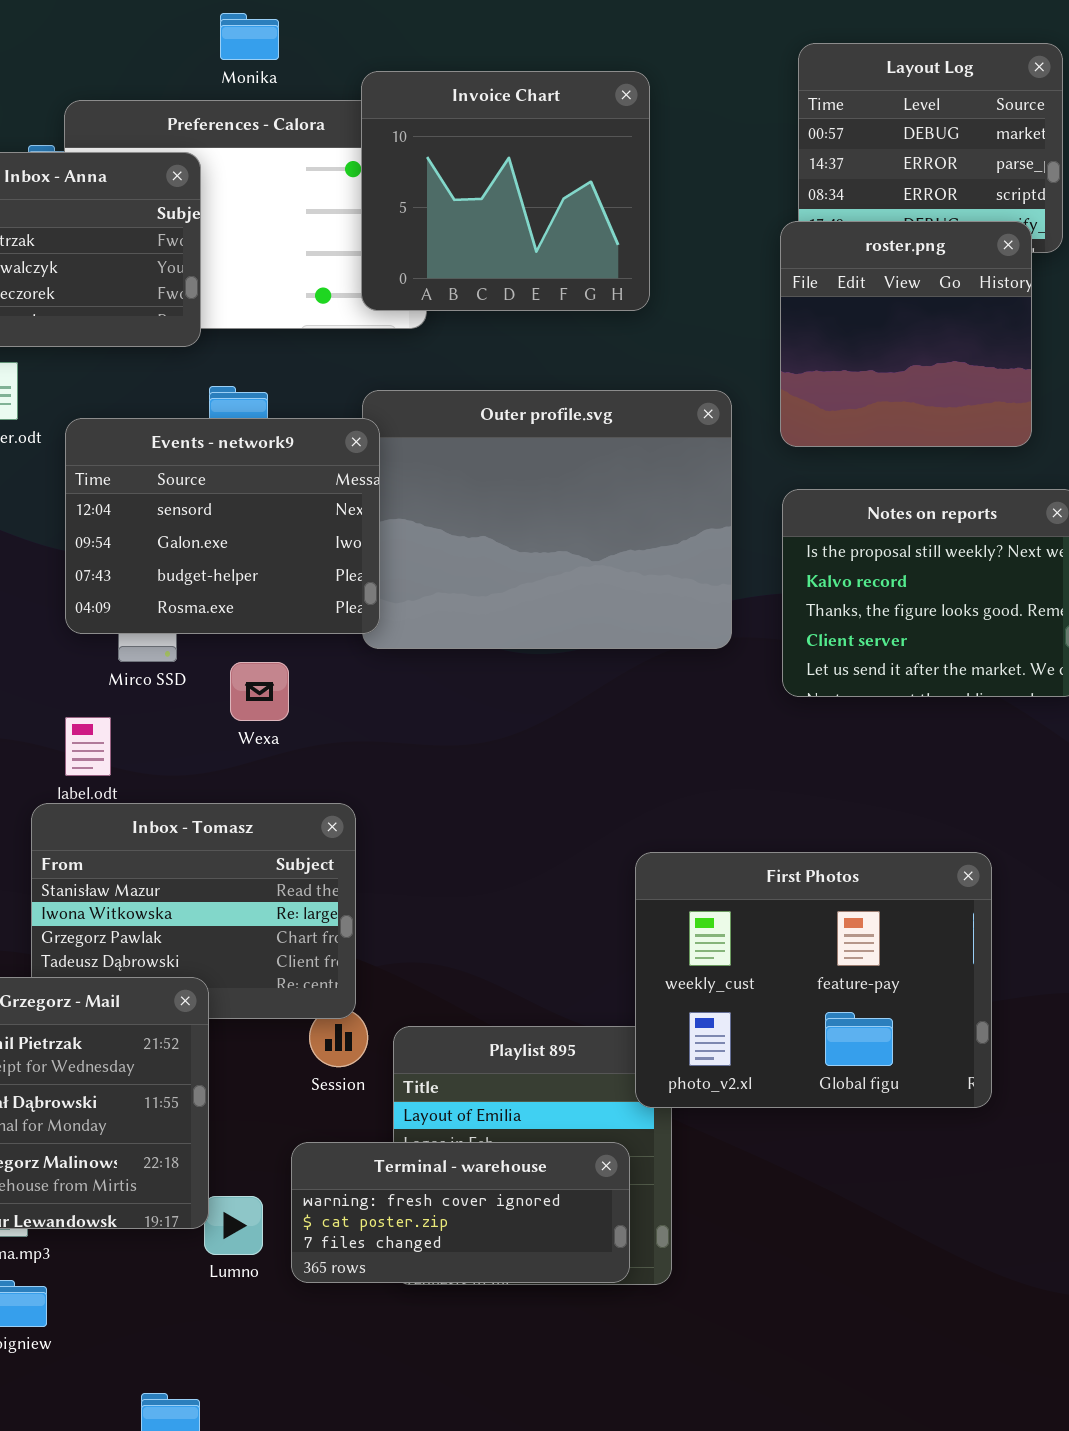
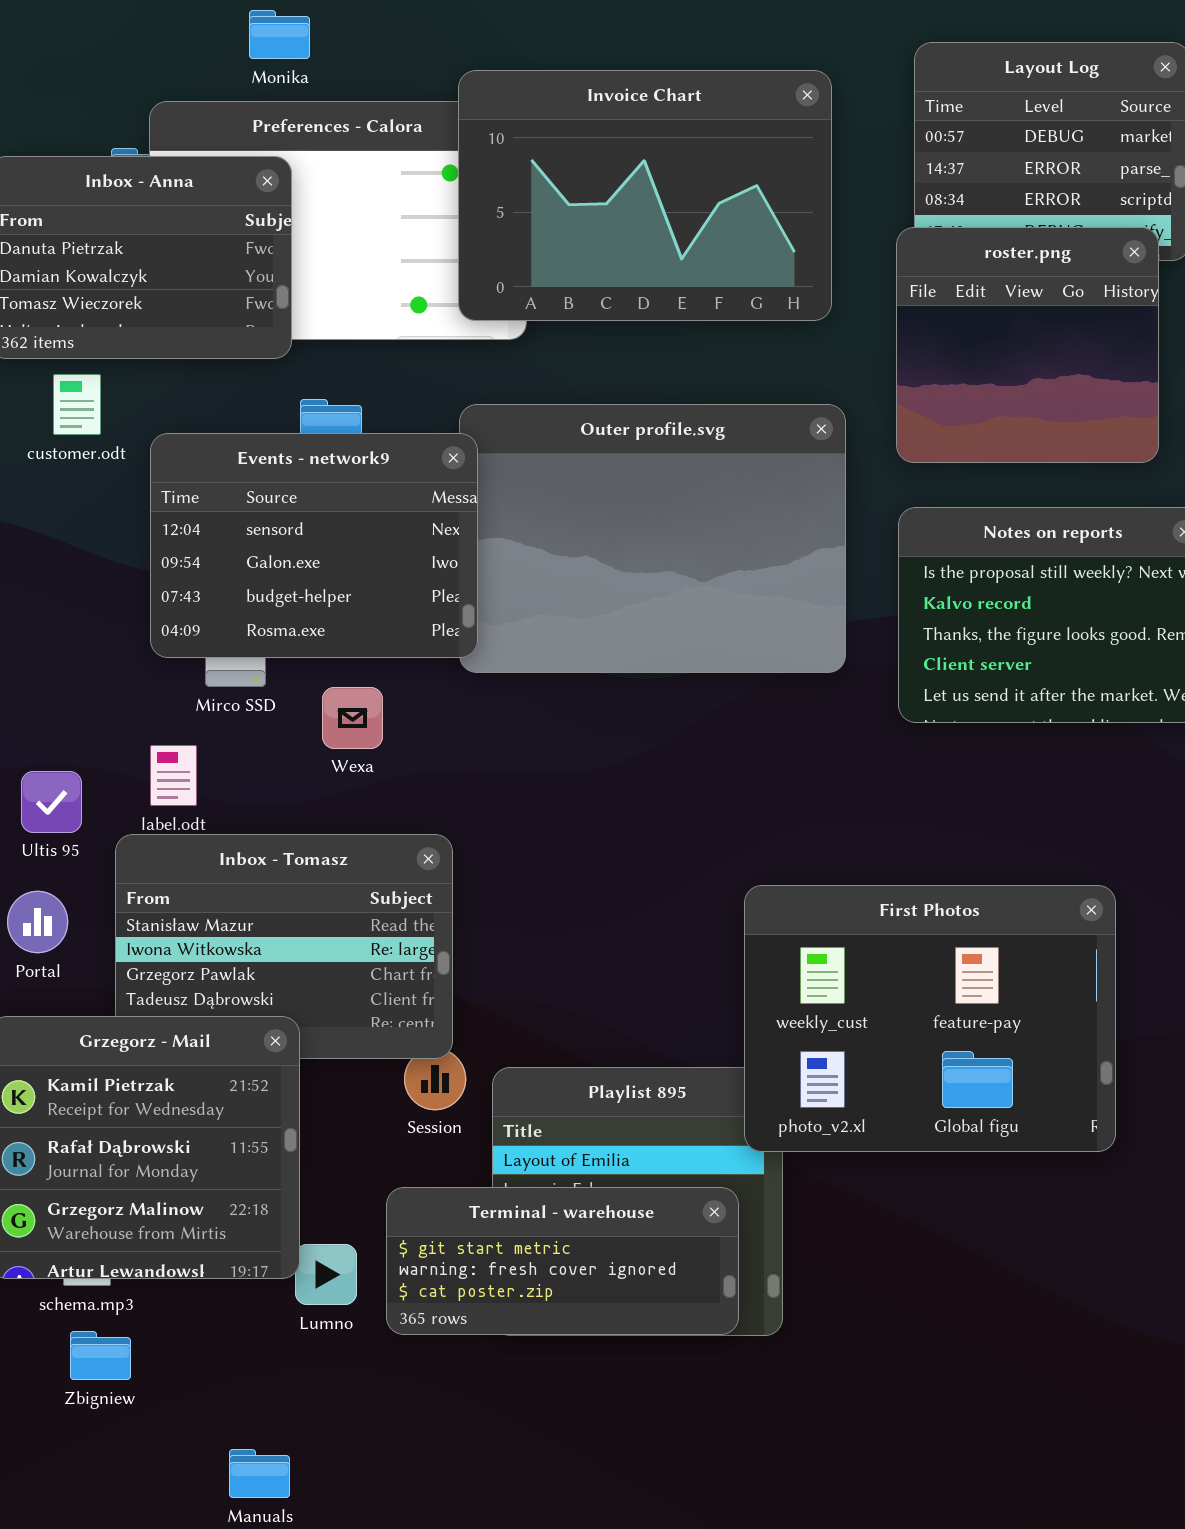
Monika: [220,13,279,60] -> [249,10,310,59], moved
Invoice Chart: [361,71,650,311] -> [458,70,832,321], resized
Terminal - warehouse: [291,1142,630,1283] -> [386,1187,739,1335], scrolled up 1 row

